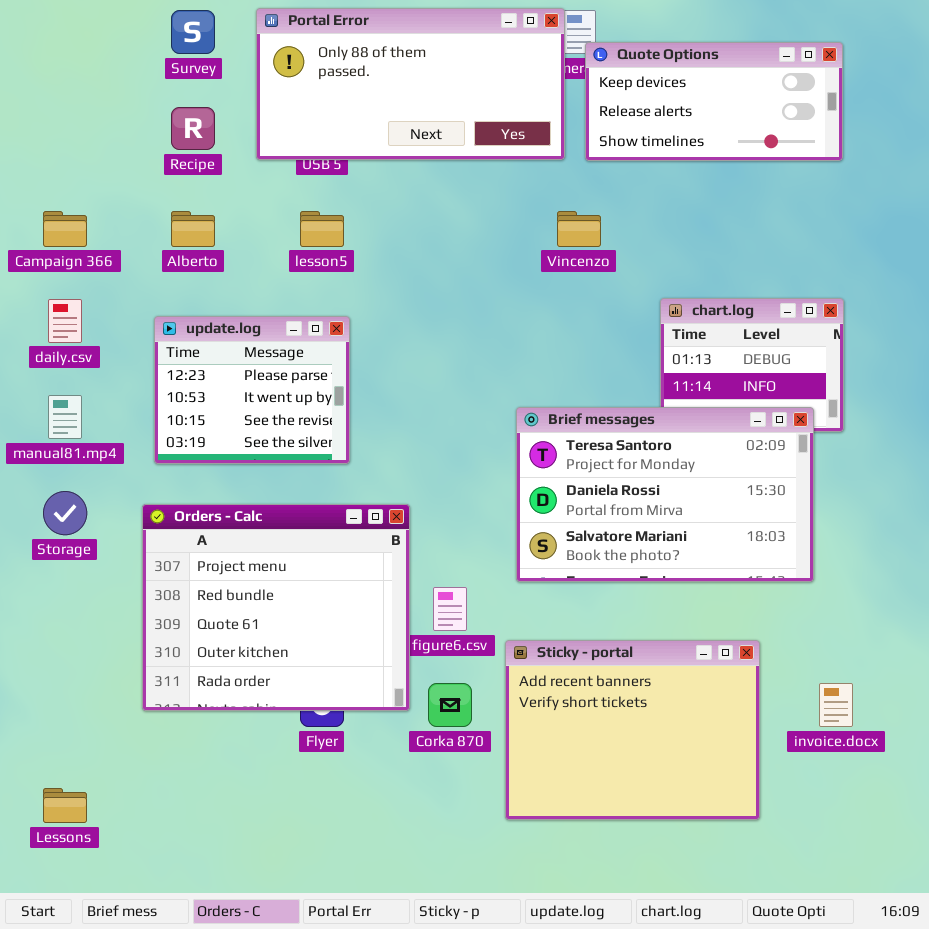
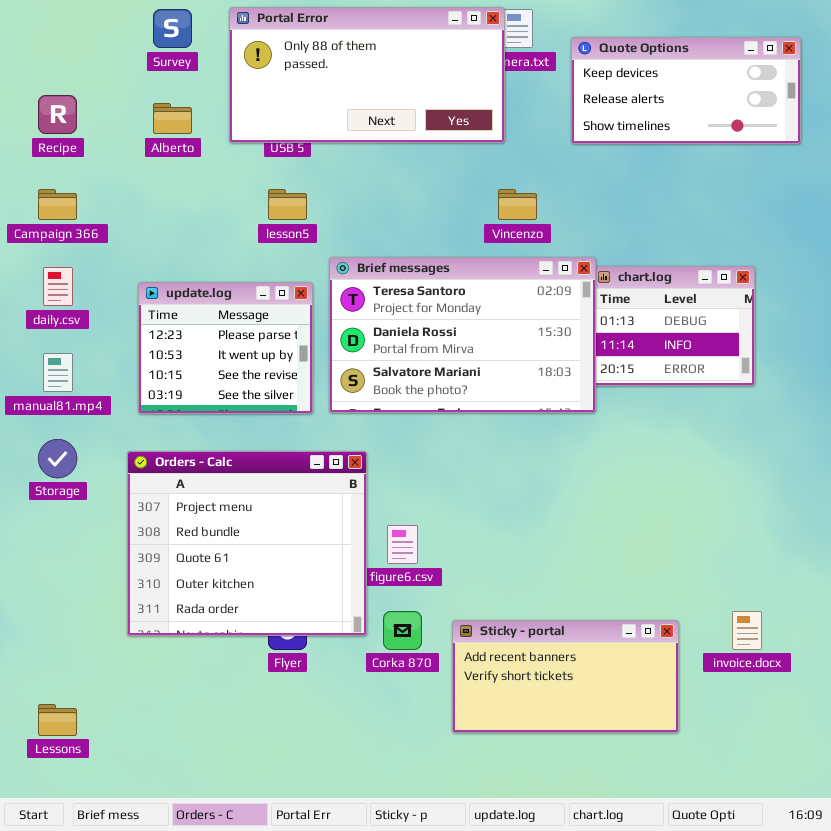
Quote Options: [585,42,843,161] -> [571,37,801,144], moved
Recipe: [171,107,215,150] -> [38,95,77,134], moved
Alberto: [171,211,215,247] -> [153,103,192,134], moved
Brief messages: [516,407,814,582] -> [329,257,596,413], moved
Sticky - portal: [505,640,760,820] -> [452,620,679,733], resized

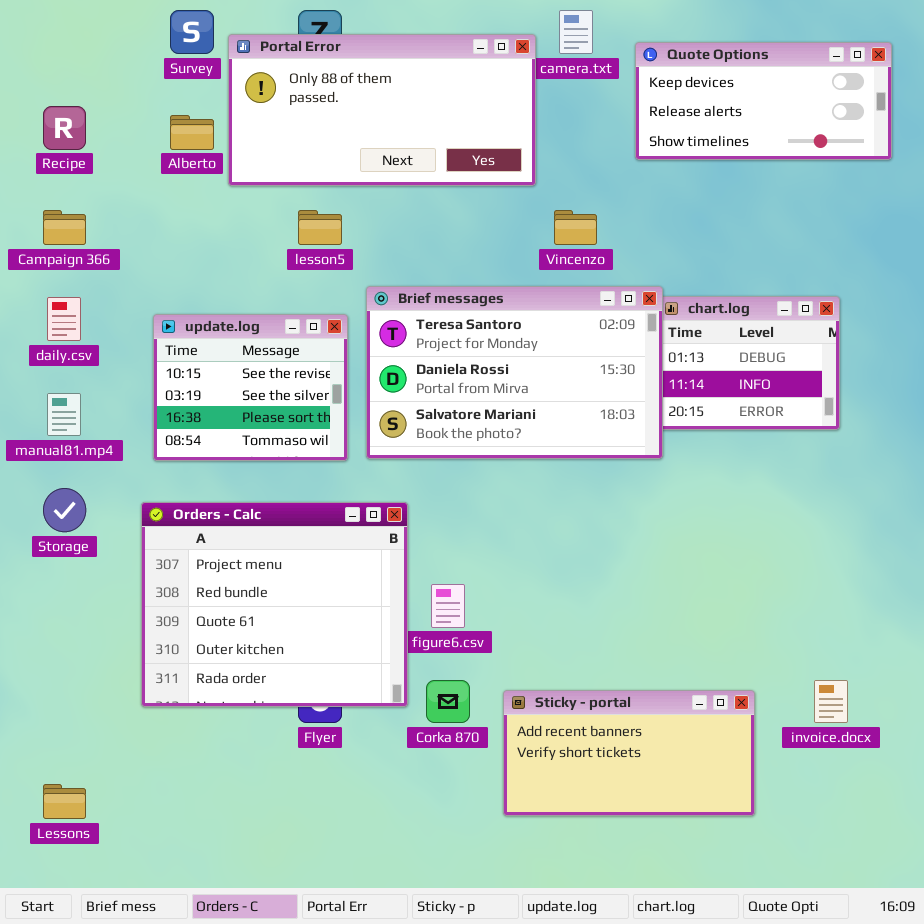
Portal Error: [229,7,505,143] -> [228,34,536,186], moved
update.log: [138,282,313,414] -> [153,314,348,461], scrolled down 2 rows

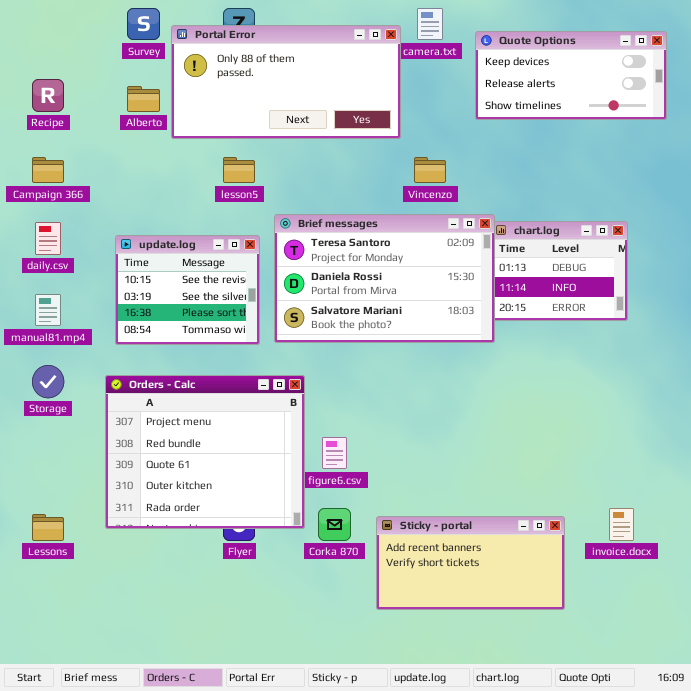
Lessons: [43,784,86,819] -> [32,514,64,541], moved

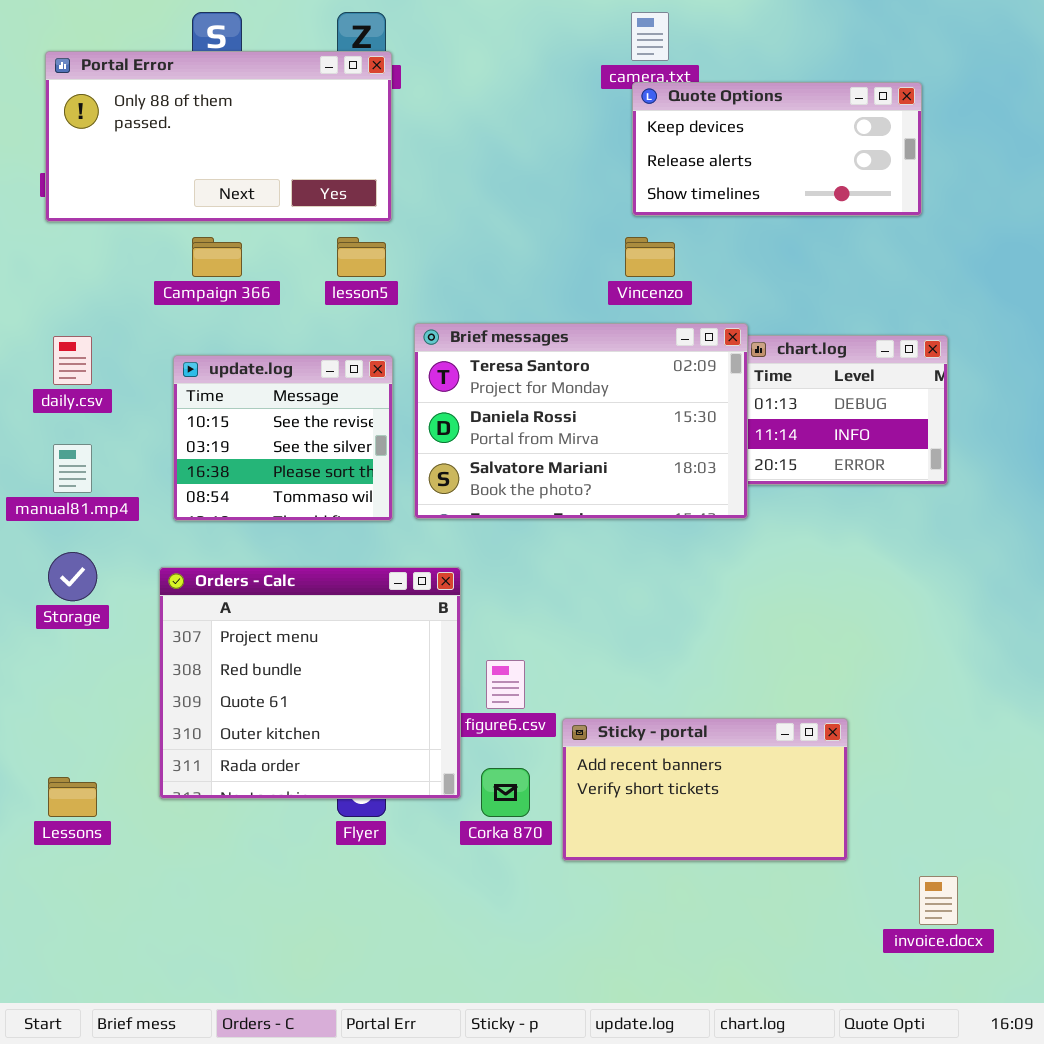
Portal Error: [171,25,401,139] -> [45,51,392,222], moved
Quote Options: [475,31,667,120] -> [632,82,922,216], moved
Campaign 366: [32,157,64,183] -> [192,237,242,277], moved
invoice.docx: [609,508,634,541] -> [919,876,958,925], moved
Sticky - portal: [376,516,565,610] -> [562,718,848,861], moved

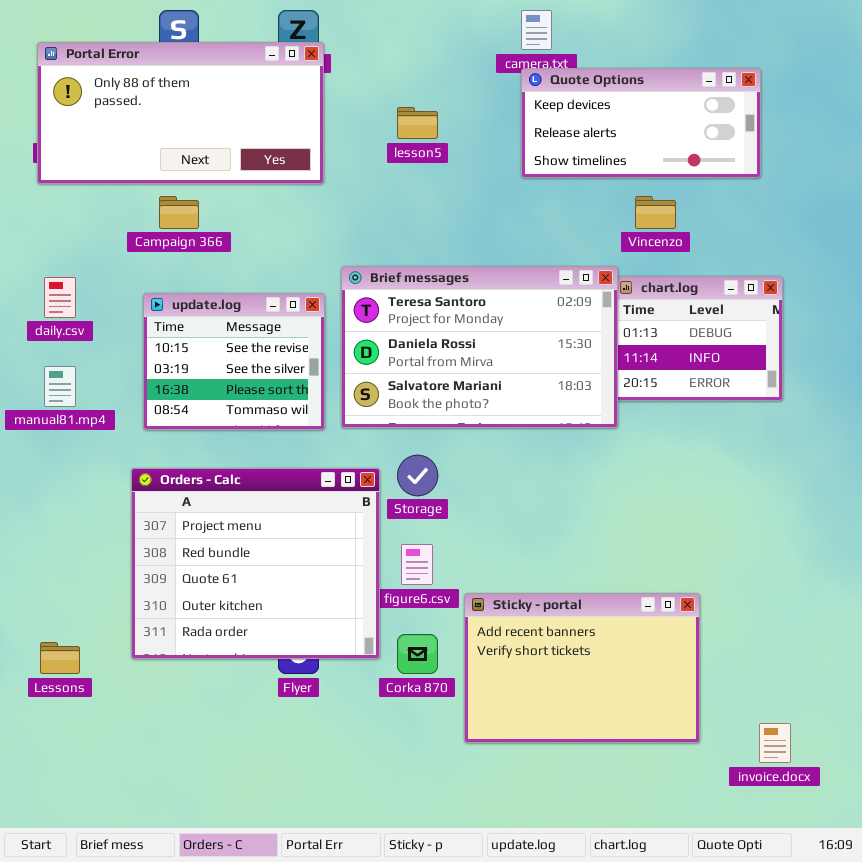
lesson5: [337,237,386,277] -> [397,107,438,139], moved
Vincenzo: [625,237,675,277] -> [635,196,676,229], moved
Storage: [48,552,97,601] -> [397,455,438,496], moved
Sticky - portal: [562,718,848,861] -> [464,593,700,743], resized

